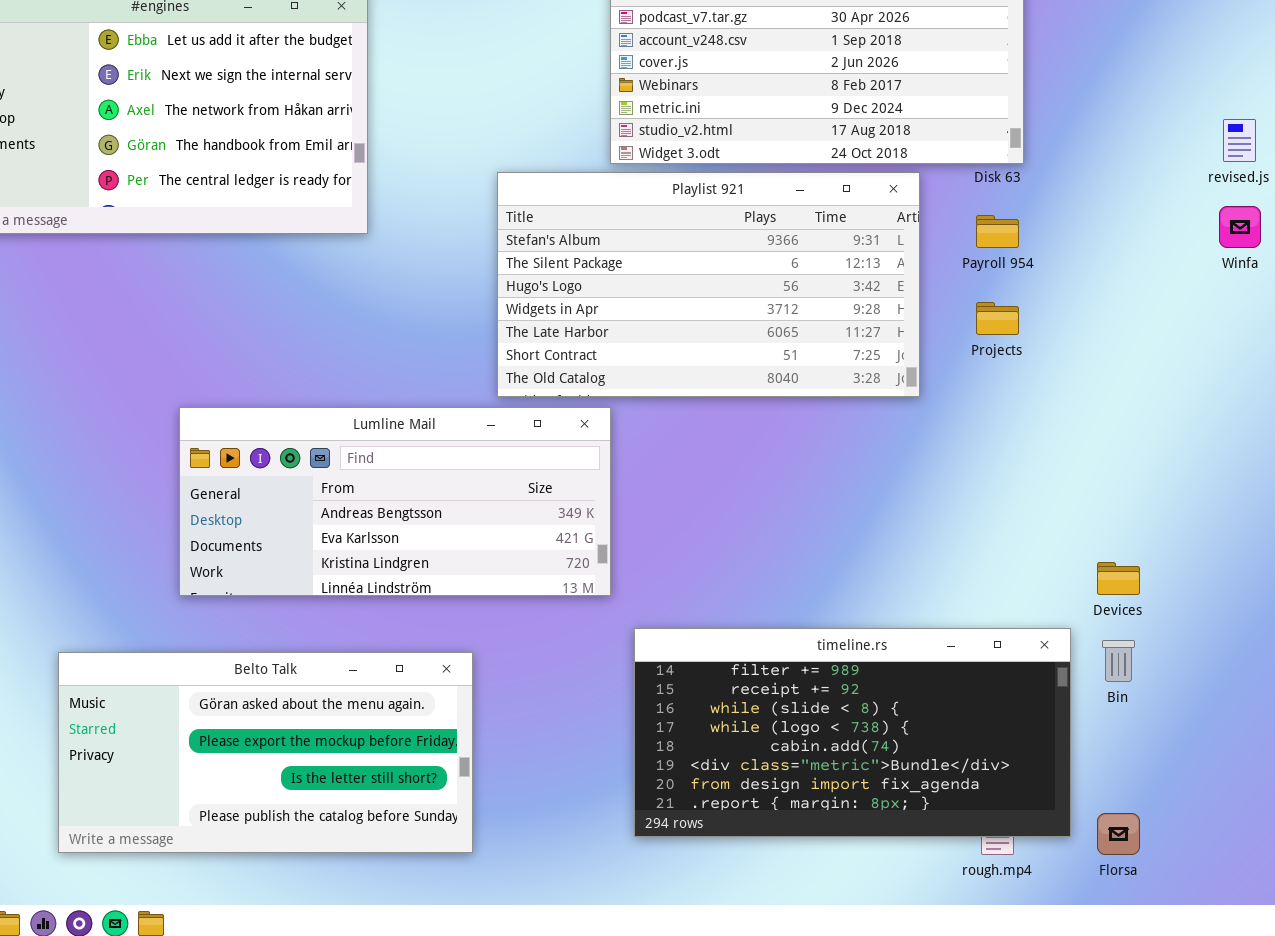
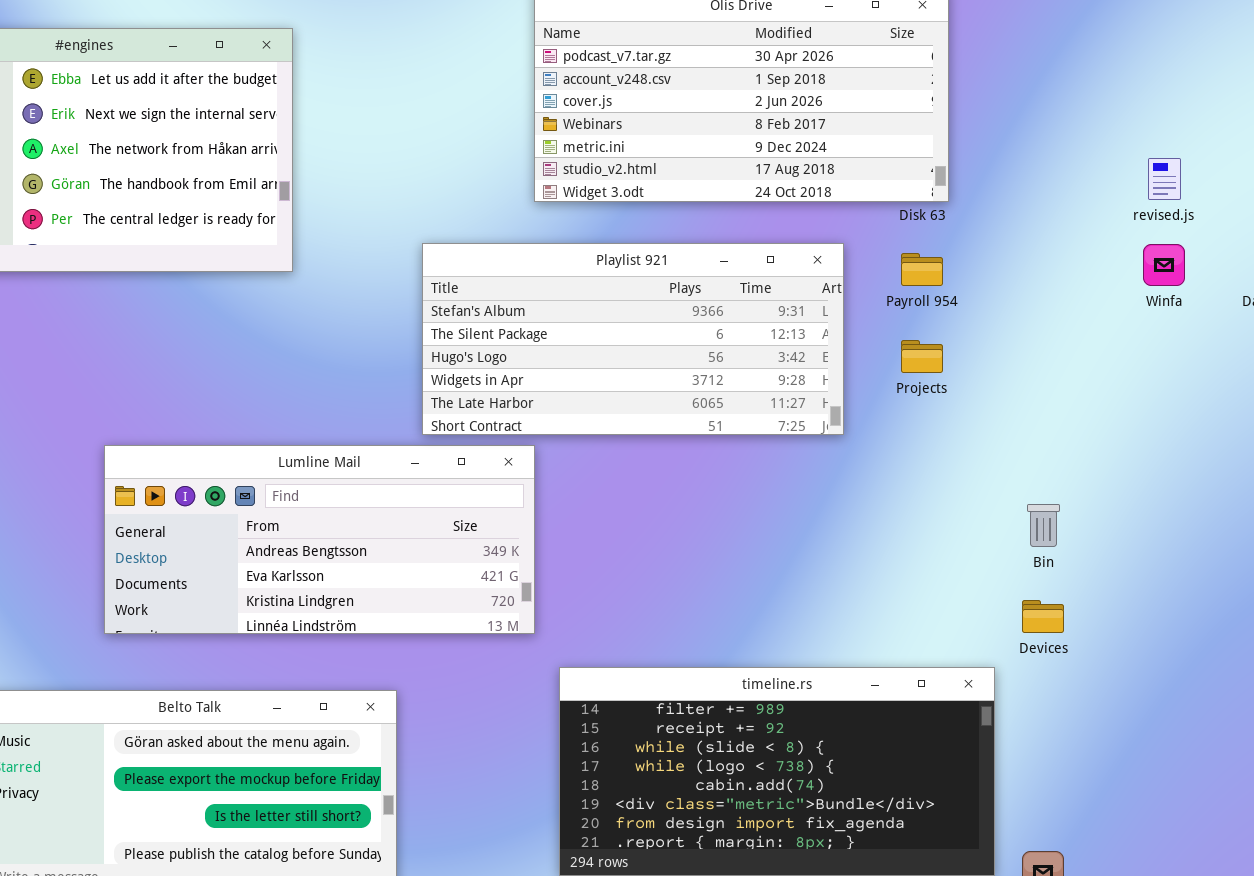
Playlist 921: [497,172,920,397] -> [422,243,844,435], resized
Bin: [1102,640,1135,682] -> [1027,504,1060,547], moved

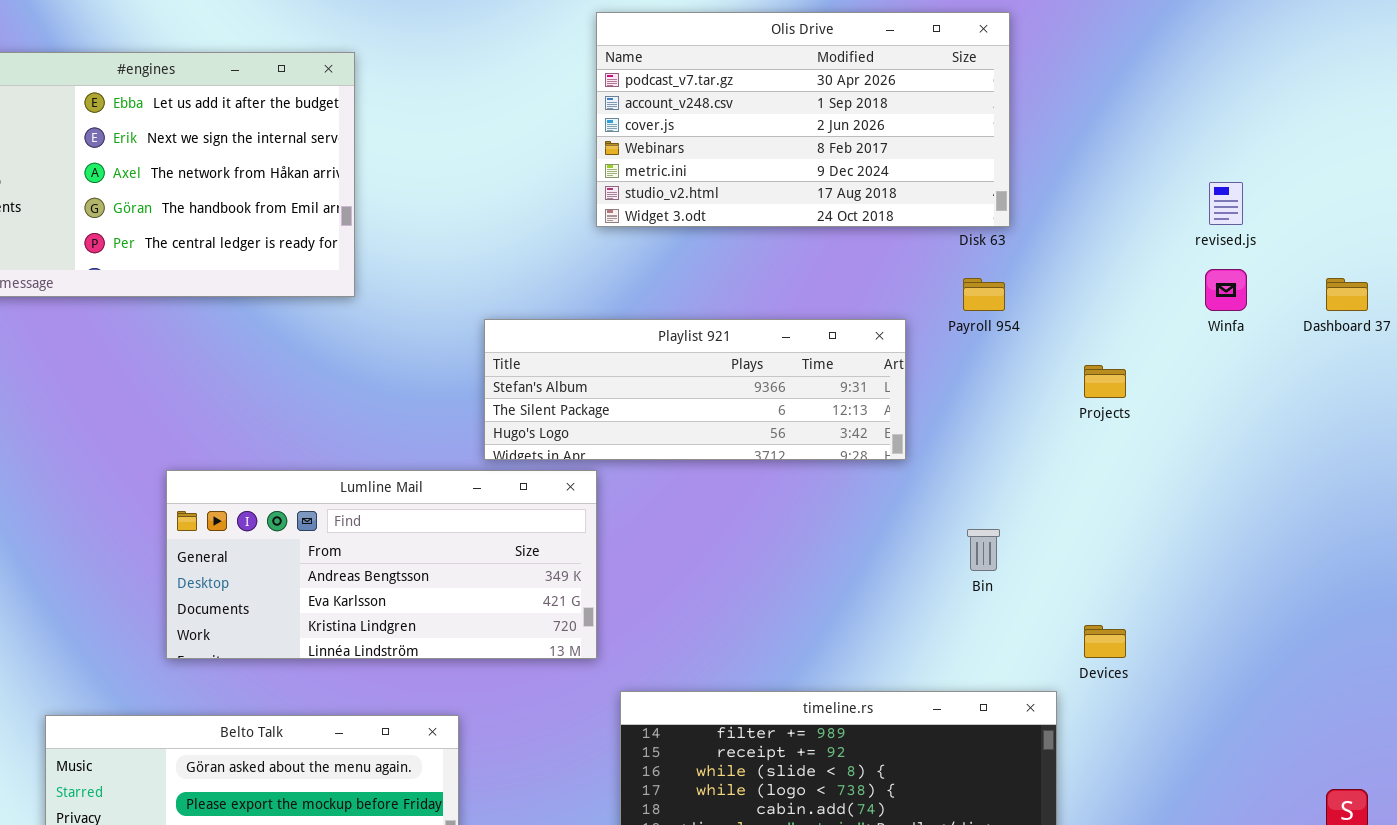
Playlist 921: [422,243,844,435] -> [484,319,906,460], resized
Projects: [901,340,943,373] -> [1084,365,1126,398], moved
Bin: [1027,504,1060,547] -> [967,529,1000,571], moved

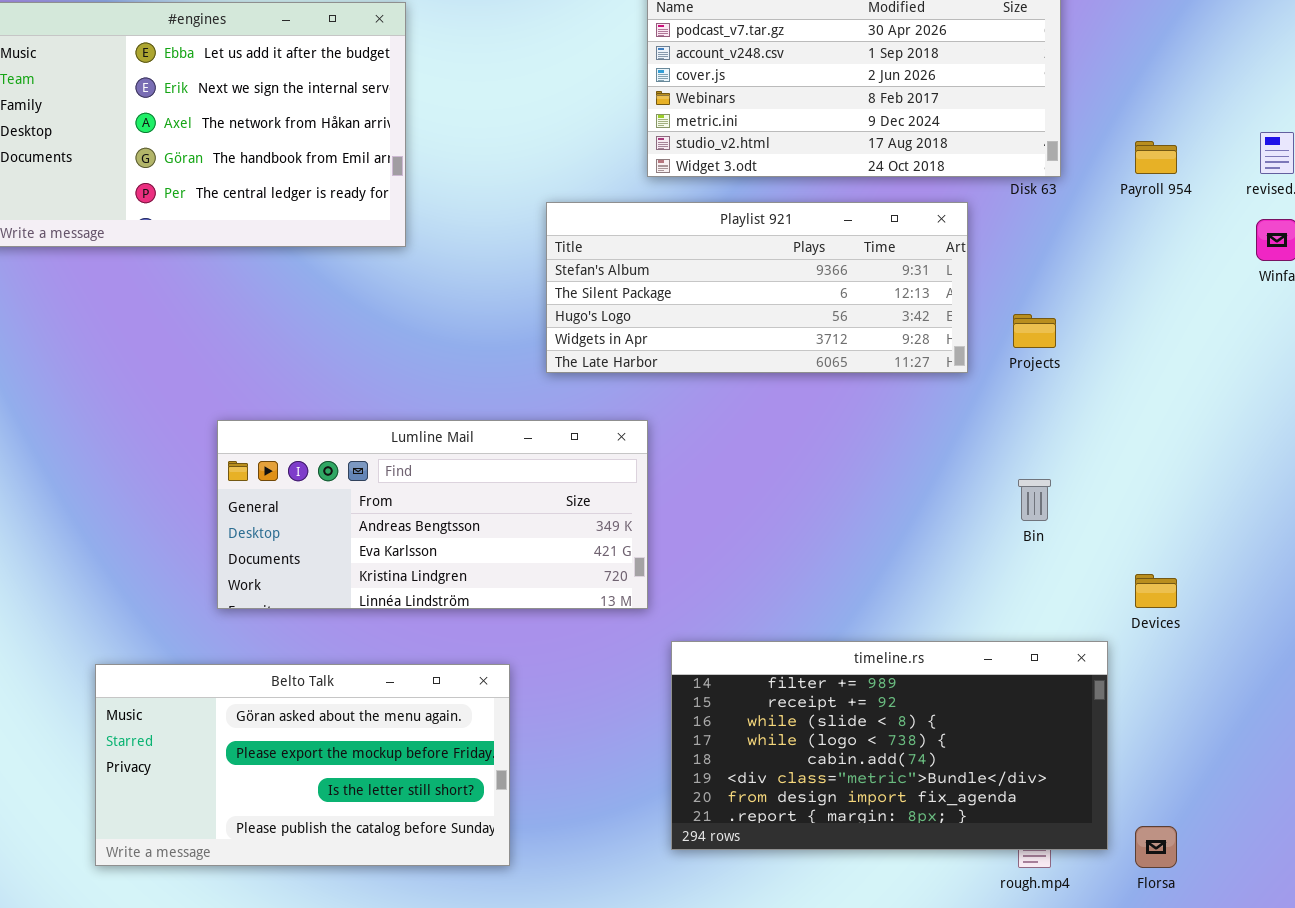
Payroll 954: [963,278,1005,311] -> [1135,141,1177,174], moved
Playlist 921: [484,319,906,460] -> [546,202,968,373], moved, resized
Projects: [1084,365,1126,398] -> [1013,314,1056,348], moved

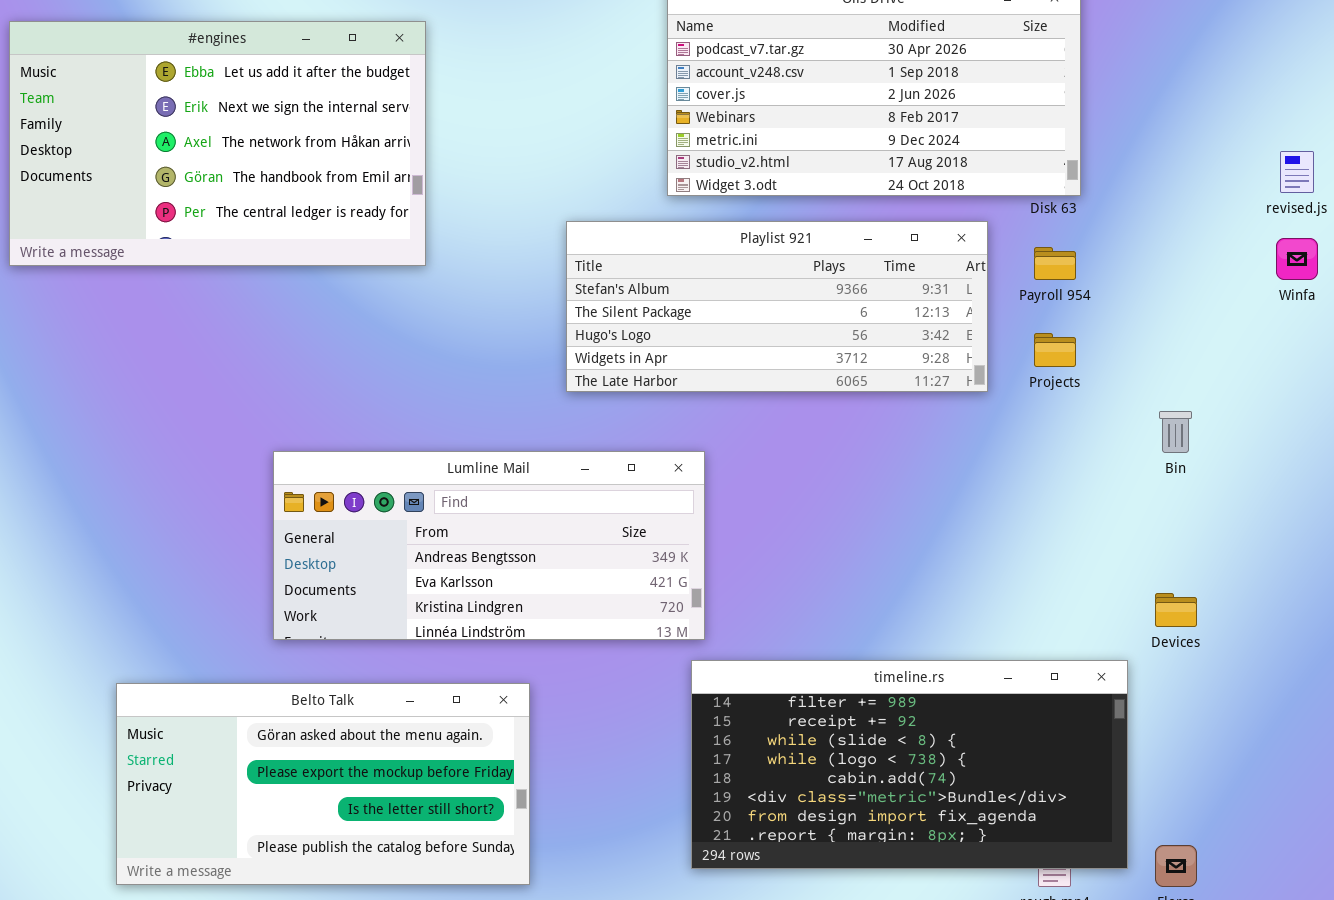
Payroll 954: [1135,141,1177,174] -> [1034,247,1076,280], moved
Lumline Mail: [217,420,648,609] -> [273,451,705,640], moved
Bin: [1018,479,1051,521] -> [1159,411,1192,453], moved

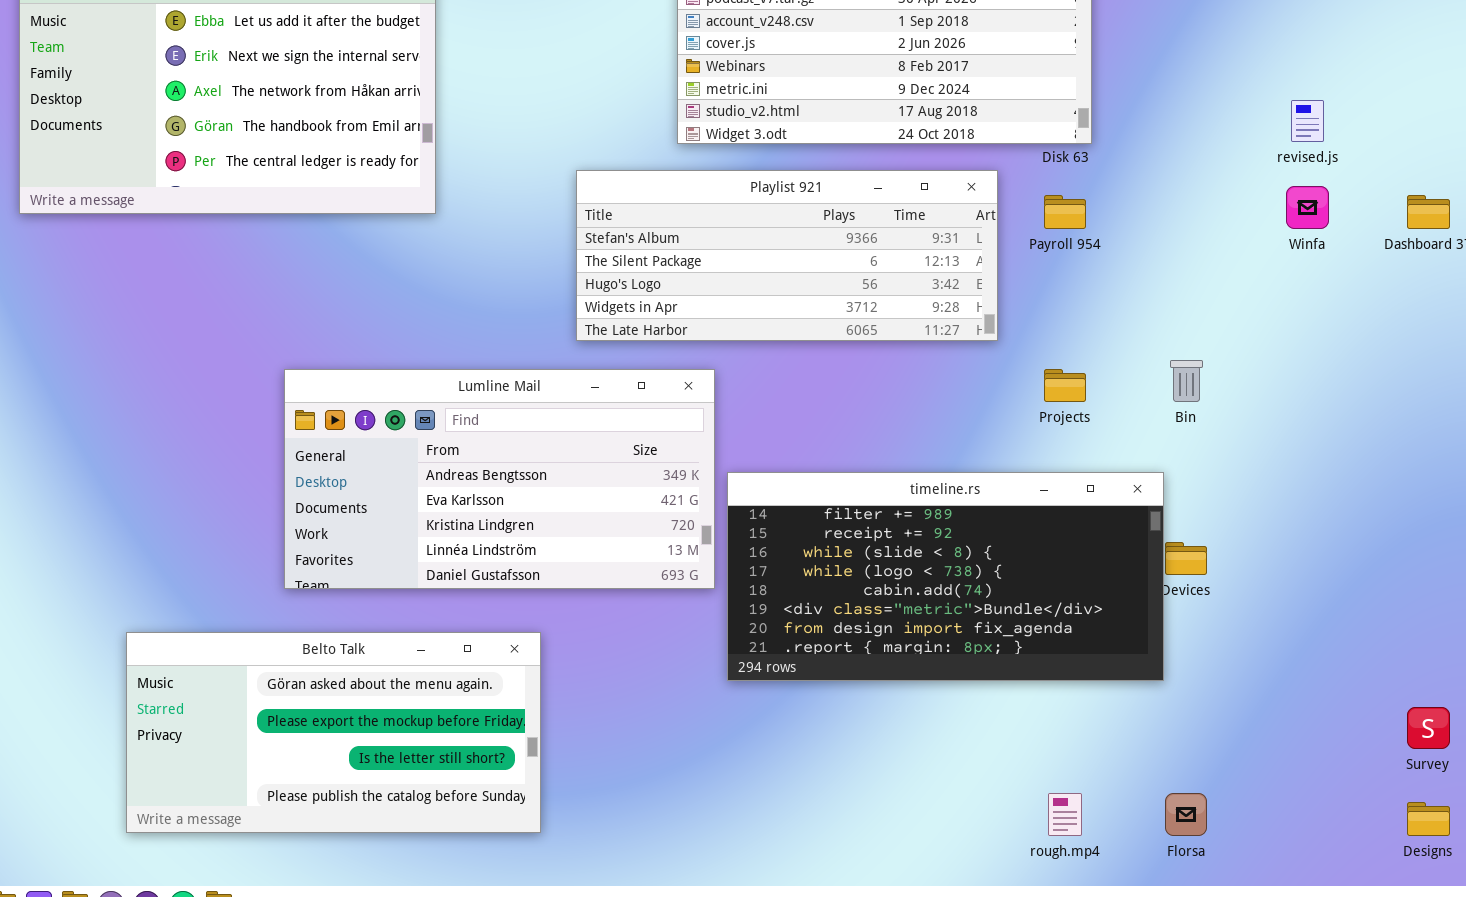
Projects: [1034,333,1076,367] -> [1044,369,1086,402], moved
Lumline Mail: [273,451,705,640] -> [284,369,715,589], resized
timeline.rs: [691,660,1128,869] -> [727,472,1164,681], moved

